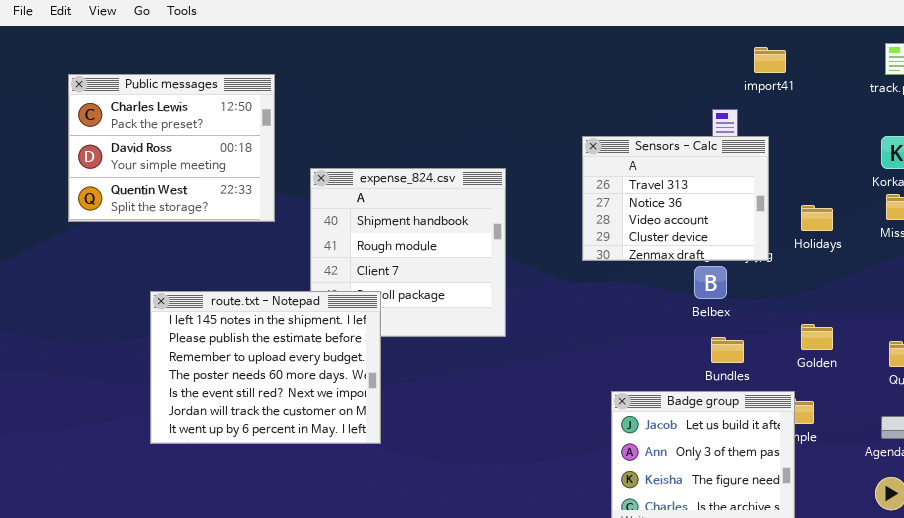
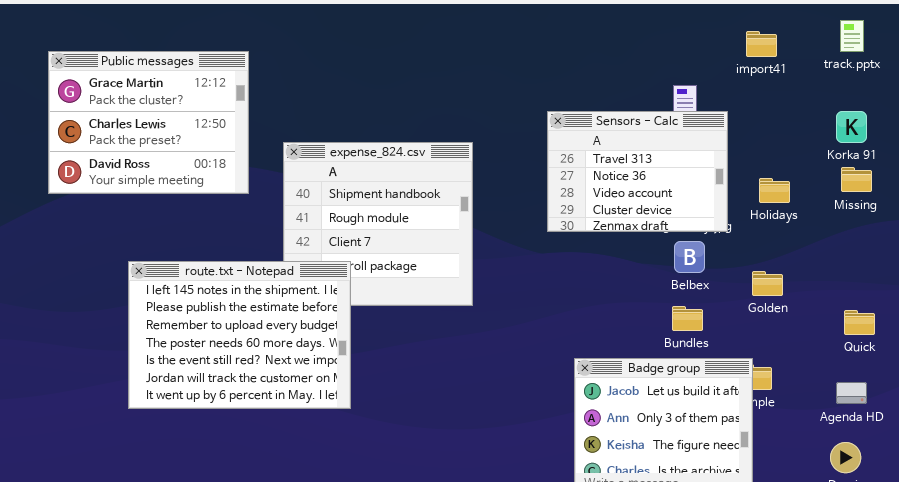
import41: [754,47,786,73] -> [746,31,777,57], moved
Public messages: [68,74,275,222] -> [48,51,249,194], scrolled up 1 row
Belbex: [694,266,727,299] -> [674,241,705,273], moved
Golden: [801,324,833,350] -> [752,271,783,296], moved

